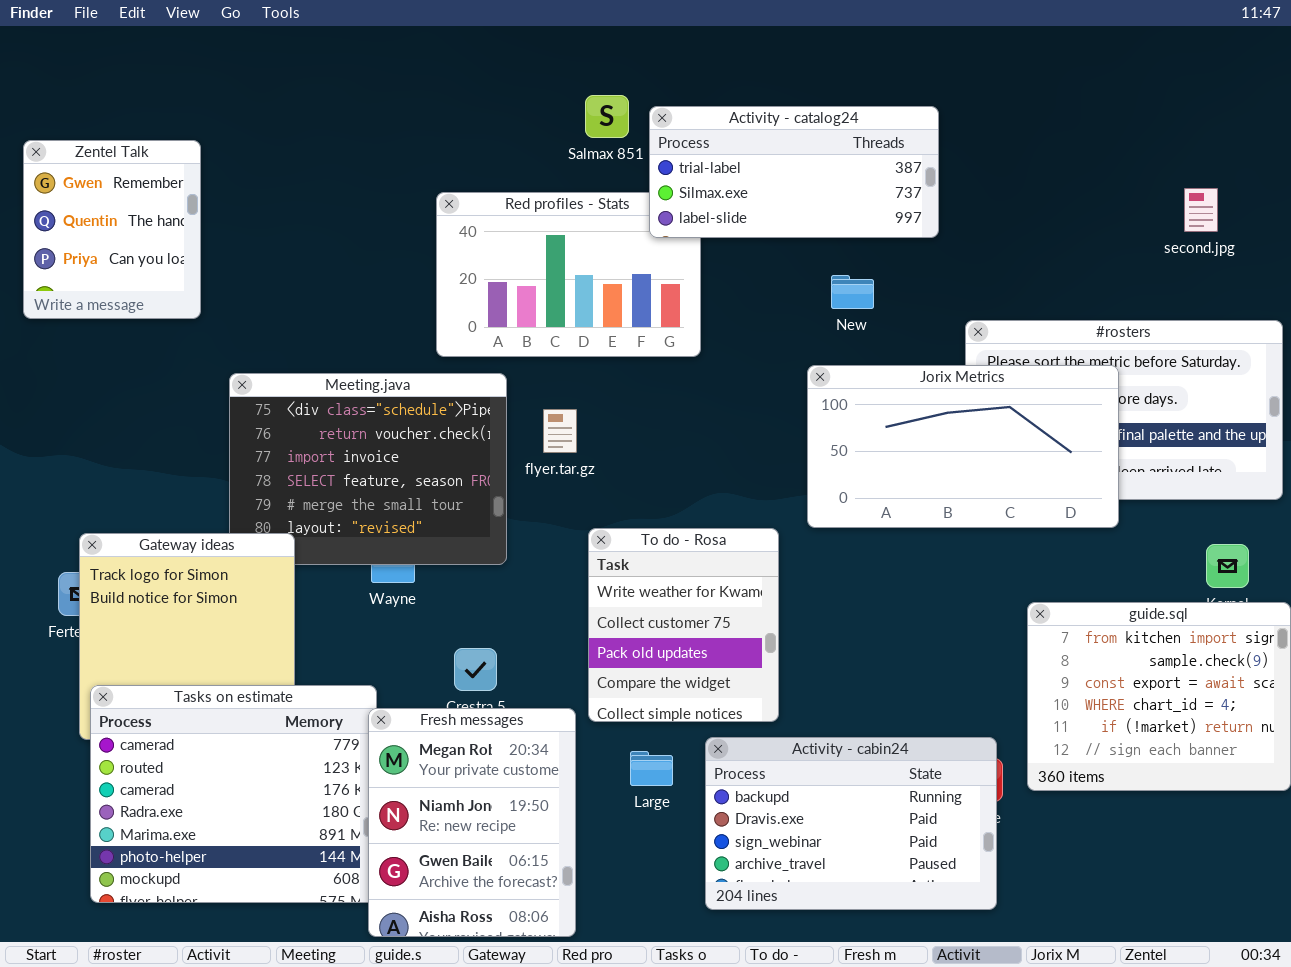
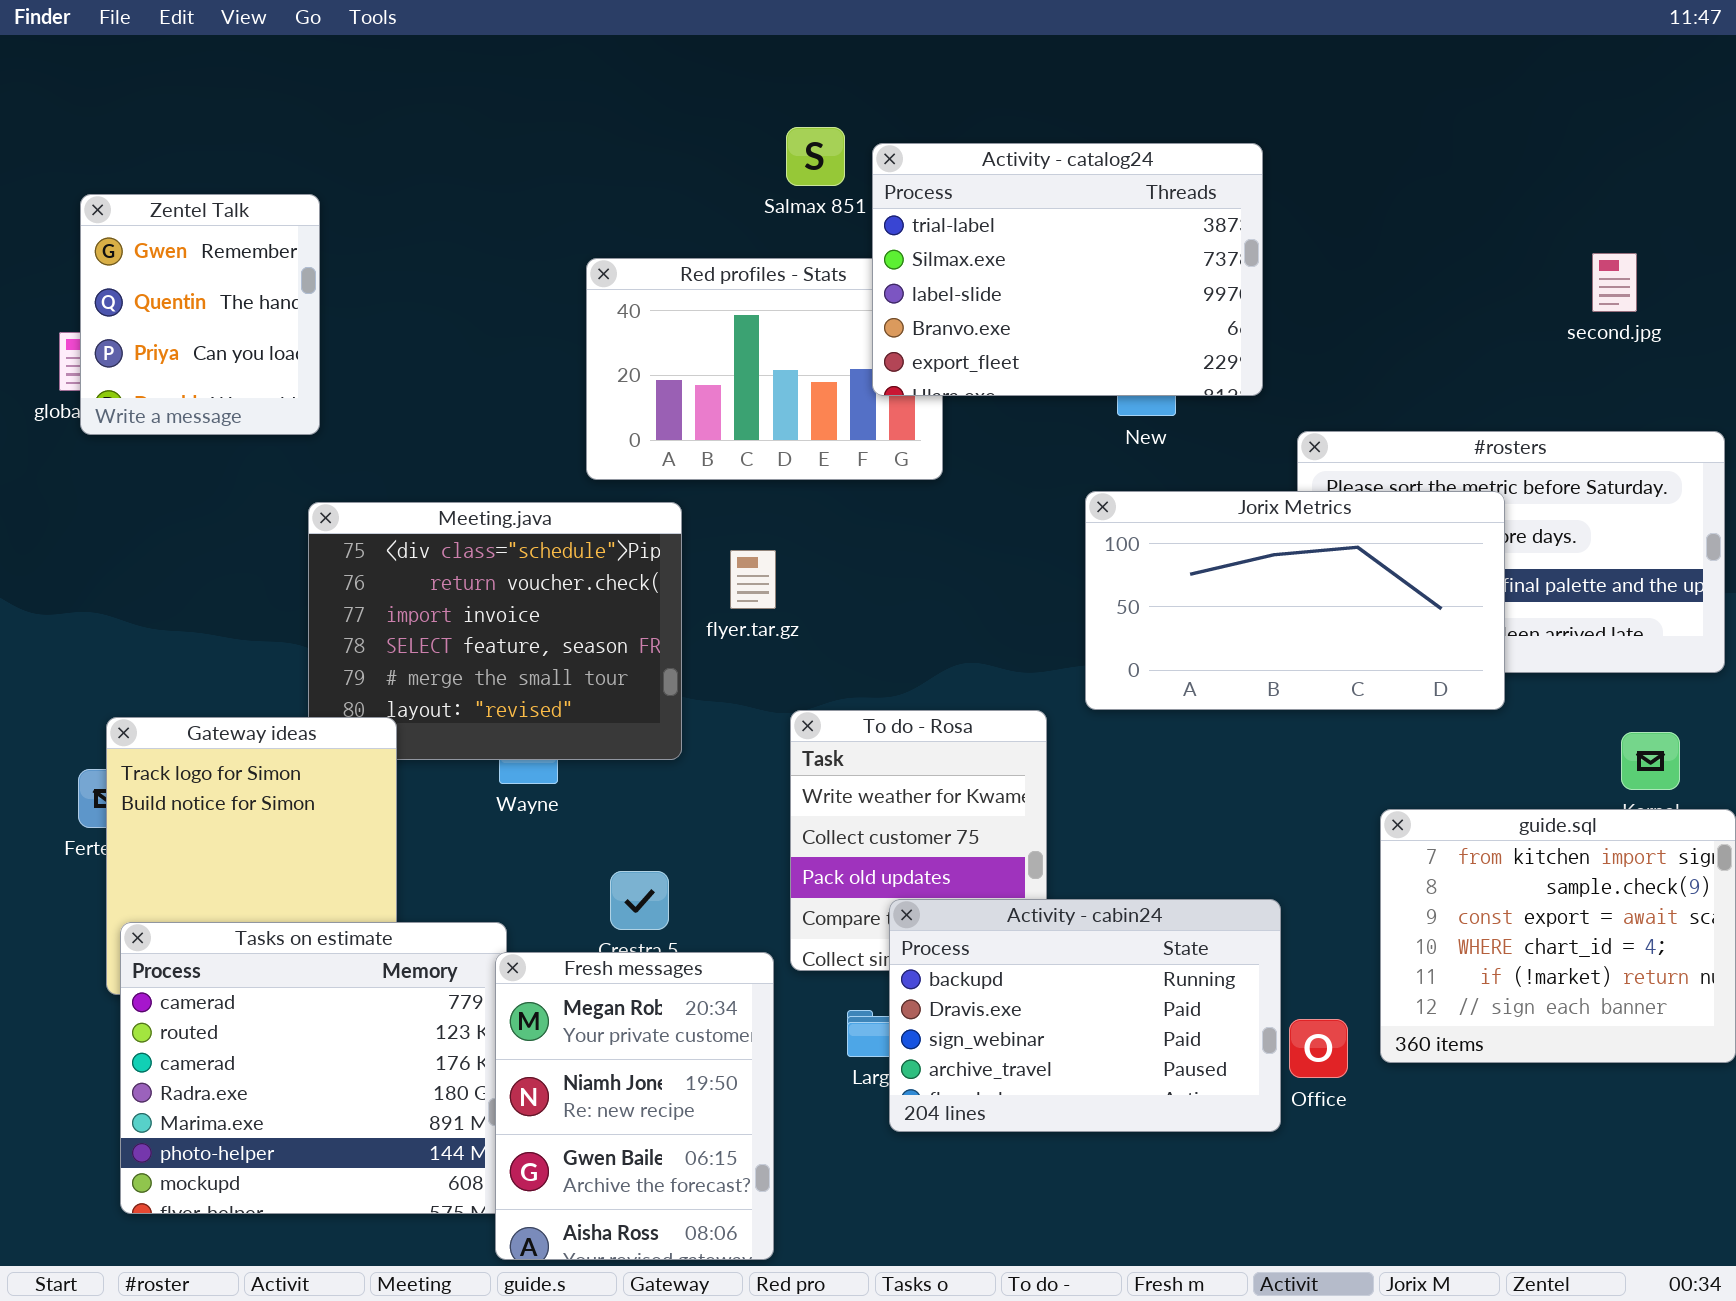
Activity - catalog24: [649,106,939,238] -> [872,143,1263,396], resized
Zentel Talk: [23,140,201,319] -> [80,194,320,435], moved
Activity - cabin24: [705,737,997,910] -> [889,899,1281,1132], moved

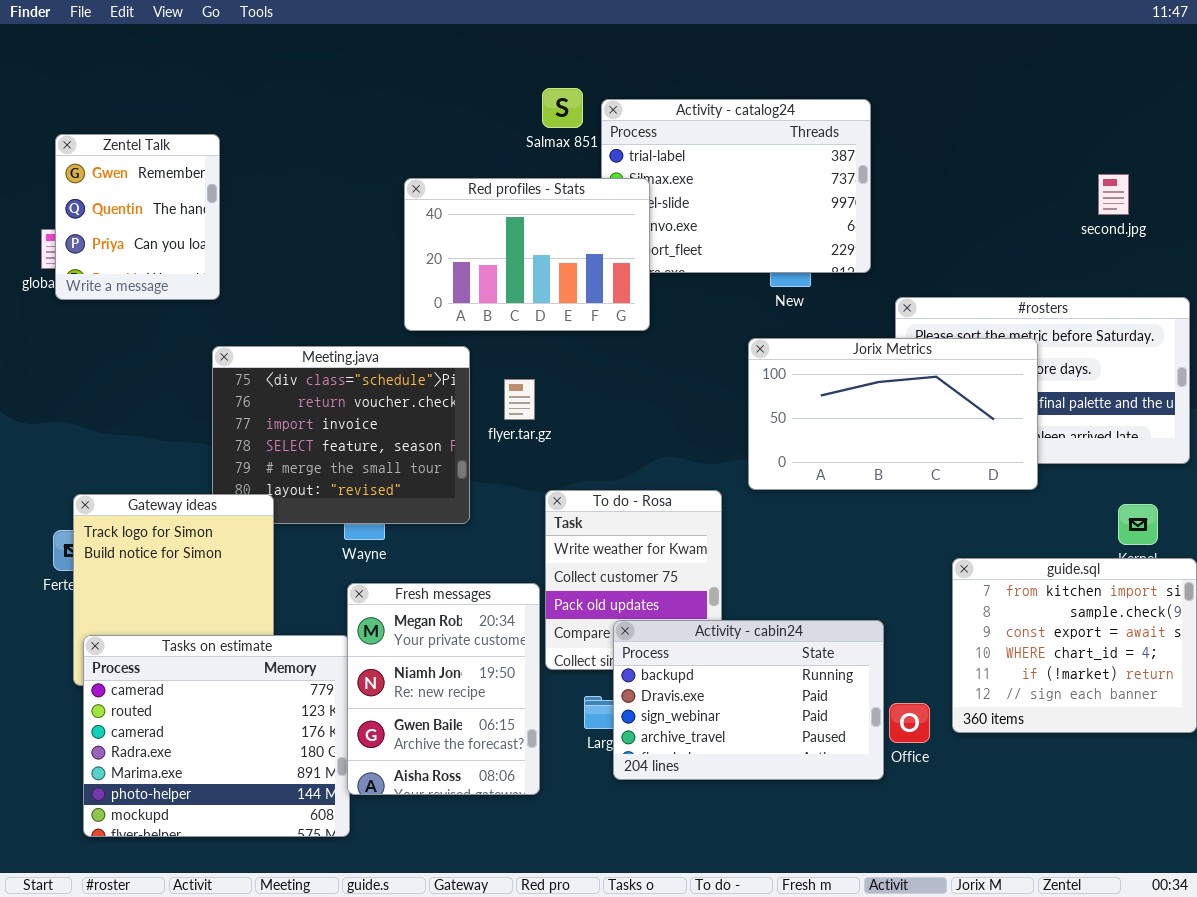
Red profiles - Stats: [586,258,943,480] -> [404,178,650,331], raised
Fresh messages: [495,952,774,1260] -> [347,583,540,795], moved

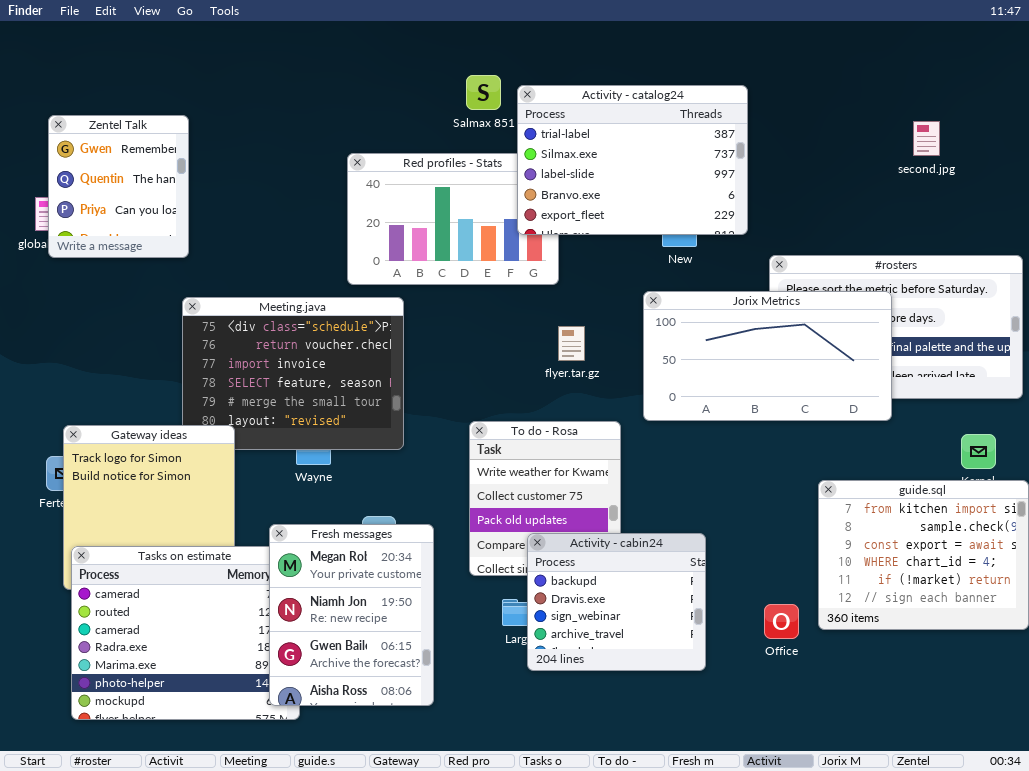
Activity - catalog24: [601,99,871,273] -> [517,85,748,235], raised
second.jpg: [1098,174,1129,215] -> [913,121,940,156], moved
flyer.tar.gz: [504,379,535,420] -> [558,326,585,361], moved
Fresh messages: [347,583,540,795] -> [269,524,434,706], moved
Activity - cabin24: [613,620,884,780] -> [527,533,706,671], resized

